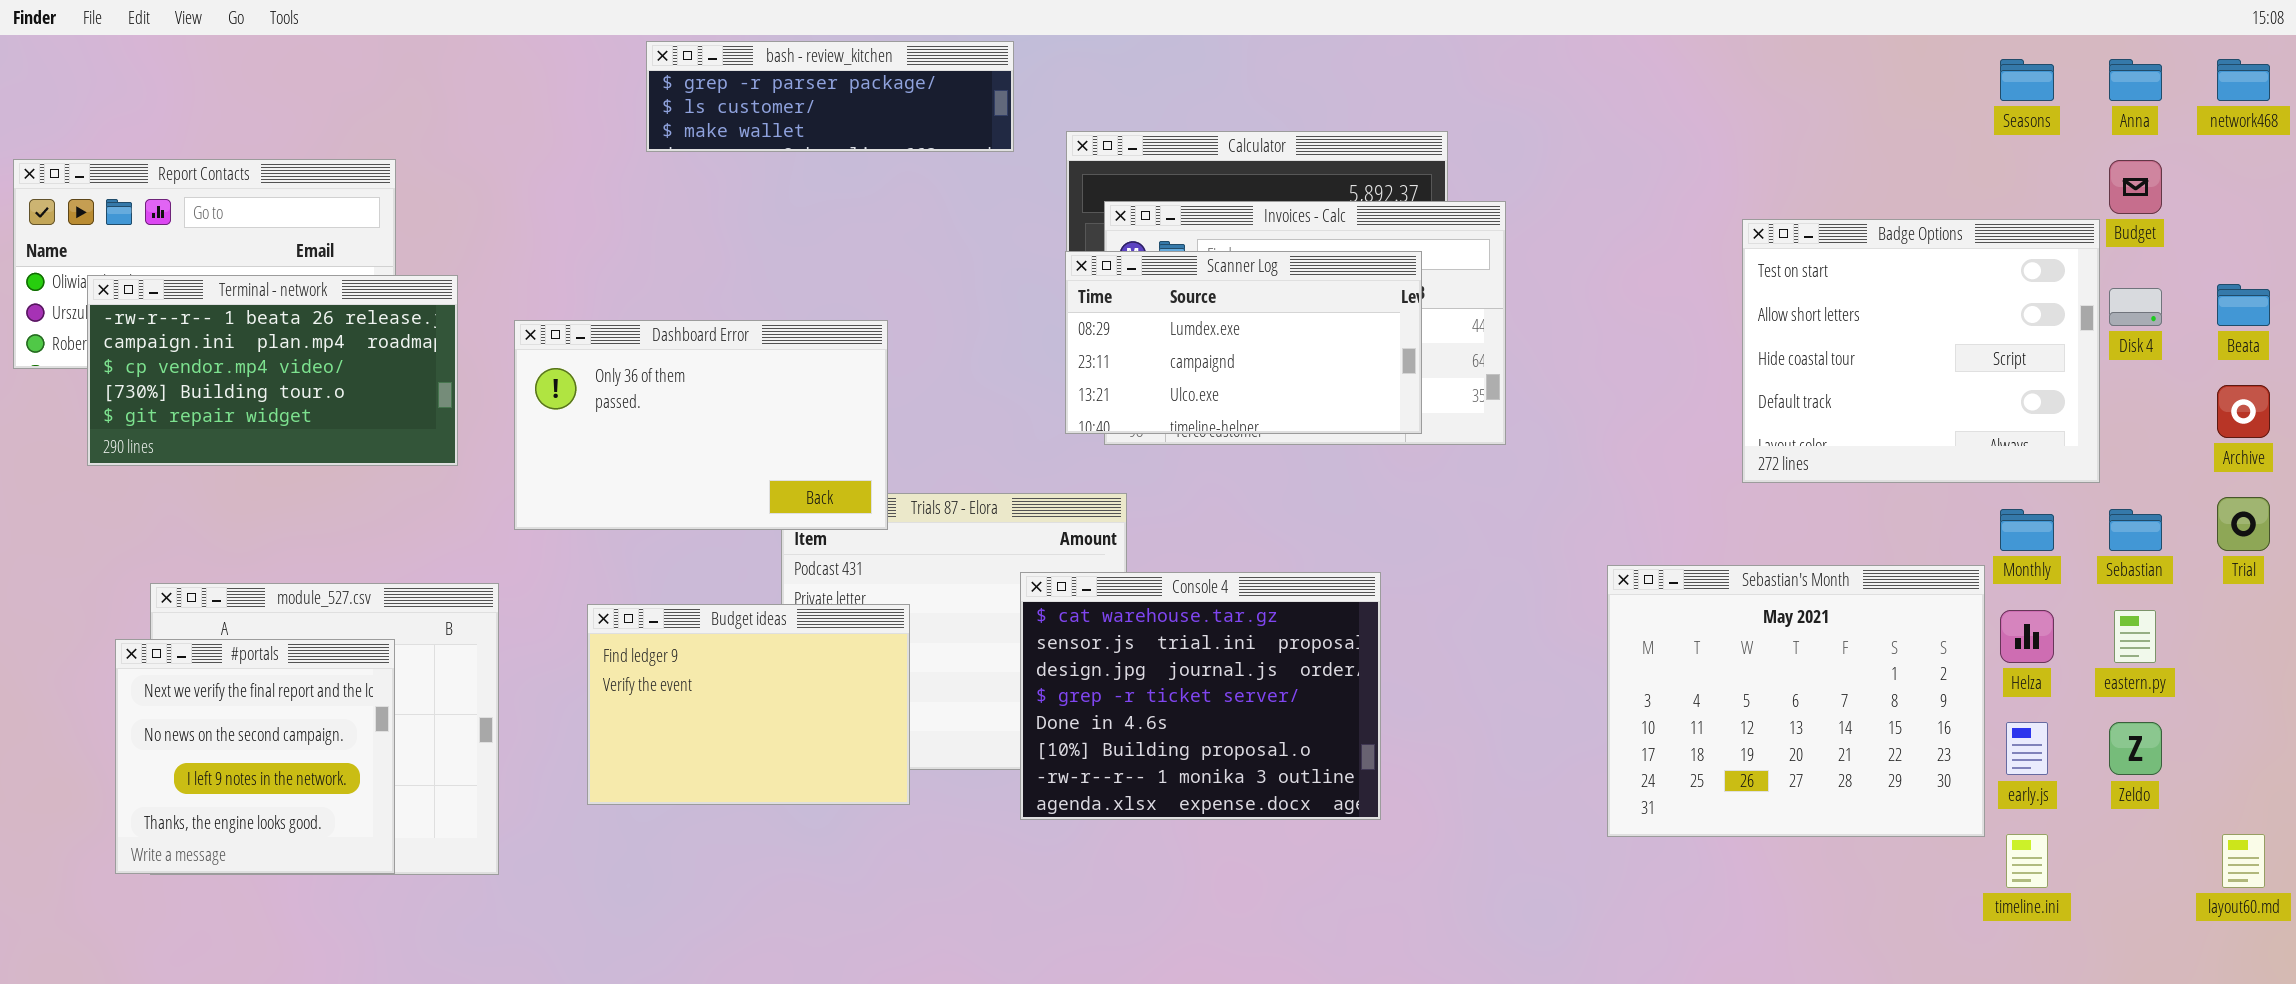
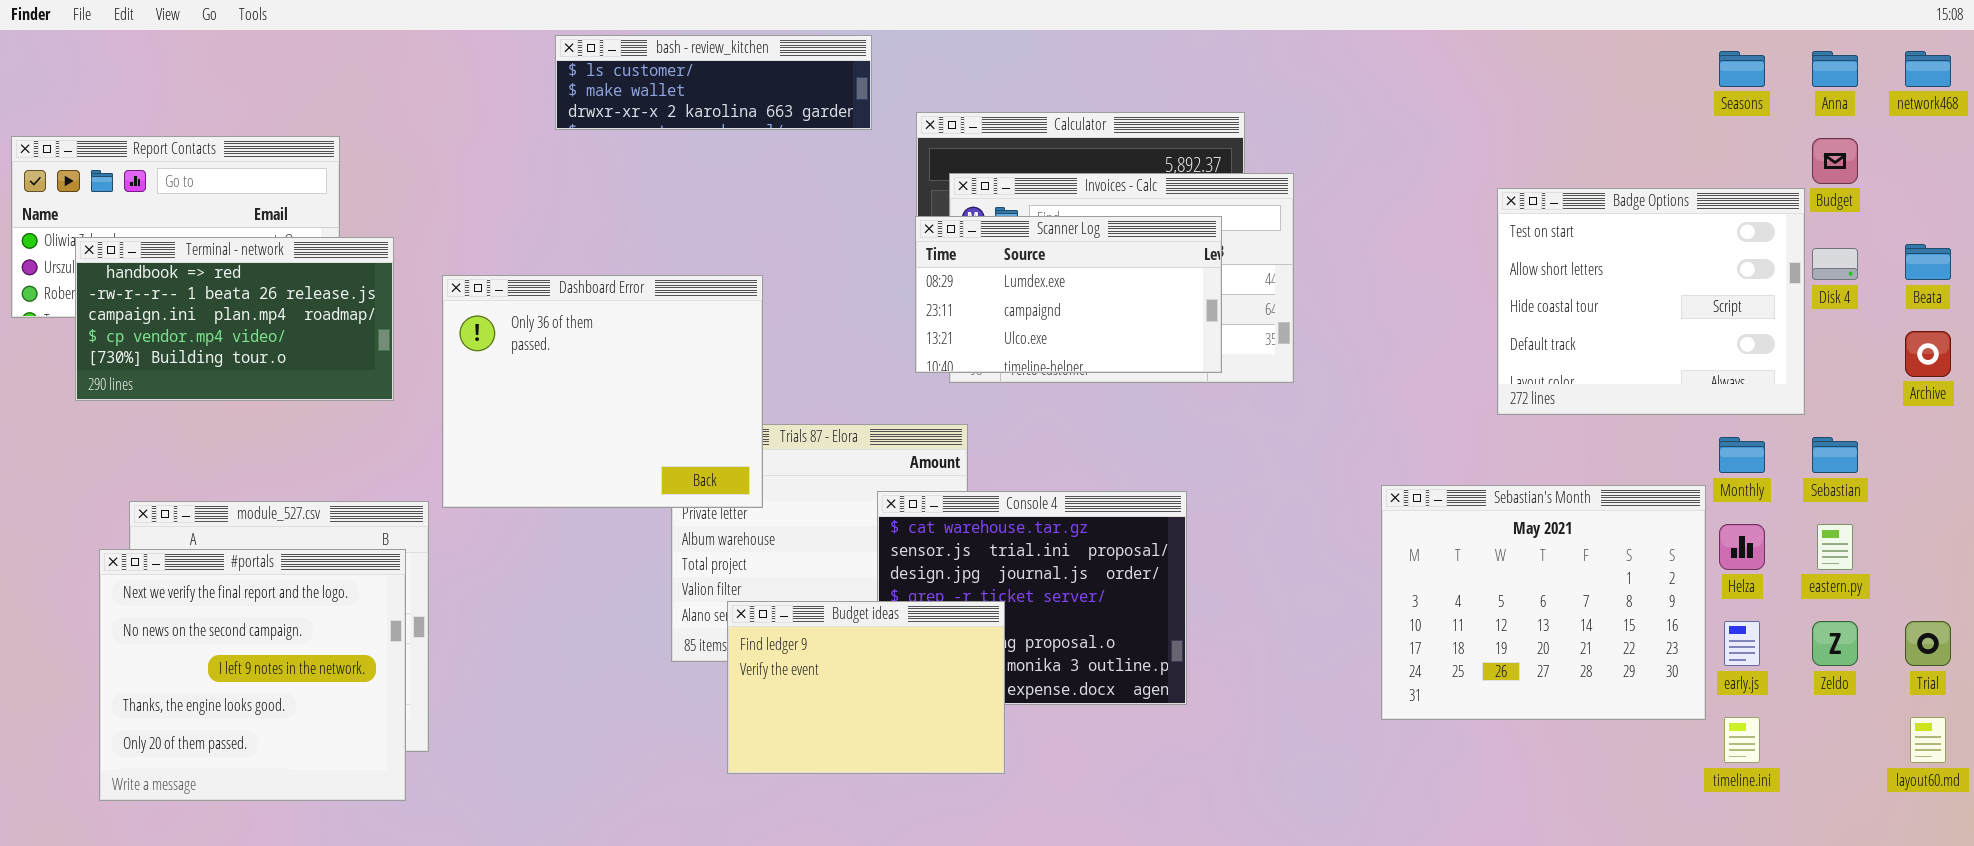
bash - review_kitchen: [646,41,1014,152] -> [555,35,872,130], scrolled down 1 row
Terminal - network: [87,275,458,466] -> [75,237,394,401], scrolled up 1 row
Dashboard Error: [514,320,888,530] -> [442,275,763,508], resized
Trial: [2217,497,2270,551] -> [1905,621,1951,666], moved
Budget ideas: [587,604,910,805] -> [727,601,1005,774], moved
#portals: [115,639,395,874] -> [99,549,406,801], resized

